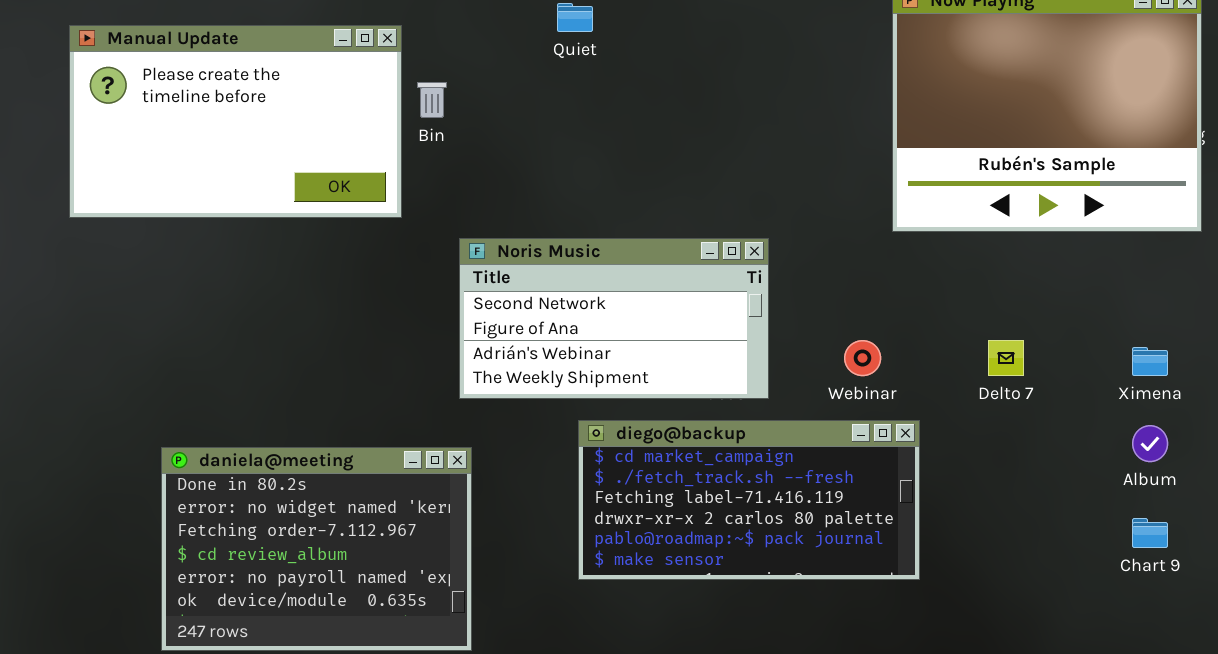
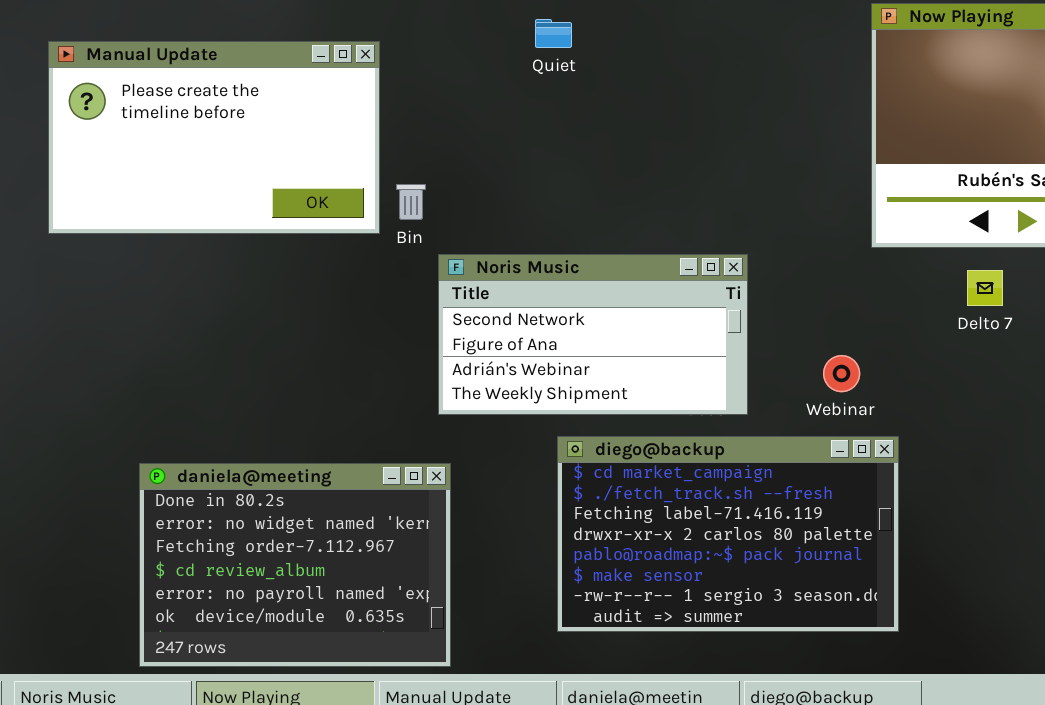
Bin: [417,82,447,118] -> [396,184,426,220], moved
Delto 7: [988,340,1024,376] -> [967,270,1003,306], moved
diego@backup: [578,420,920,580] -> [557,436,899,632], resized

